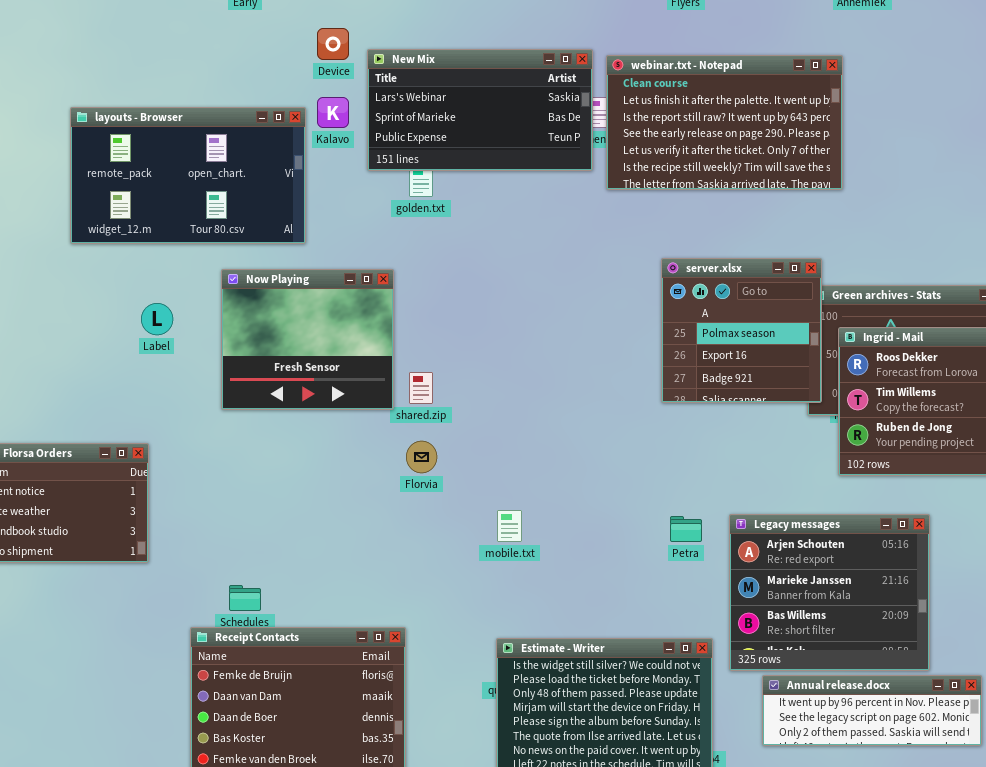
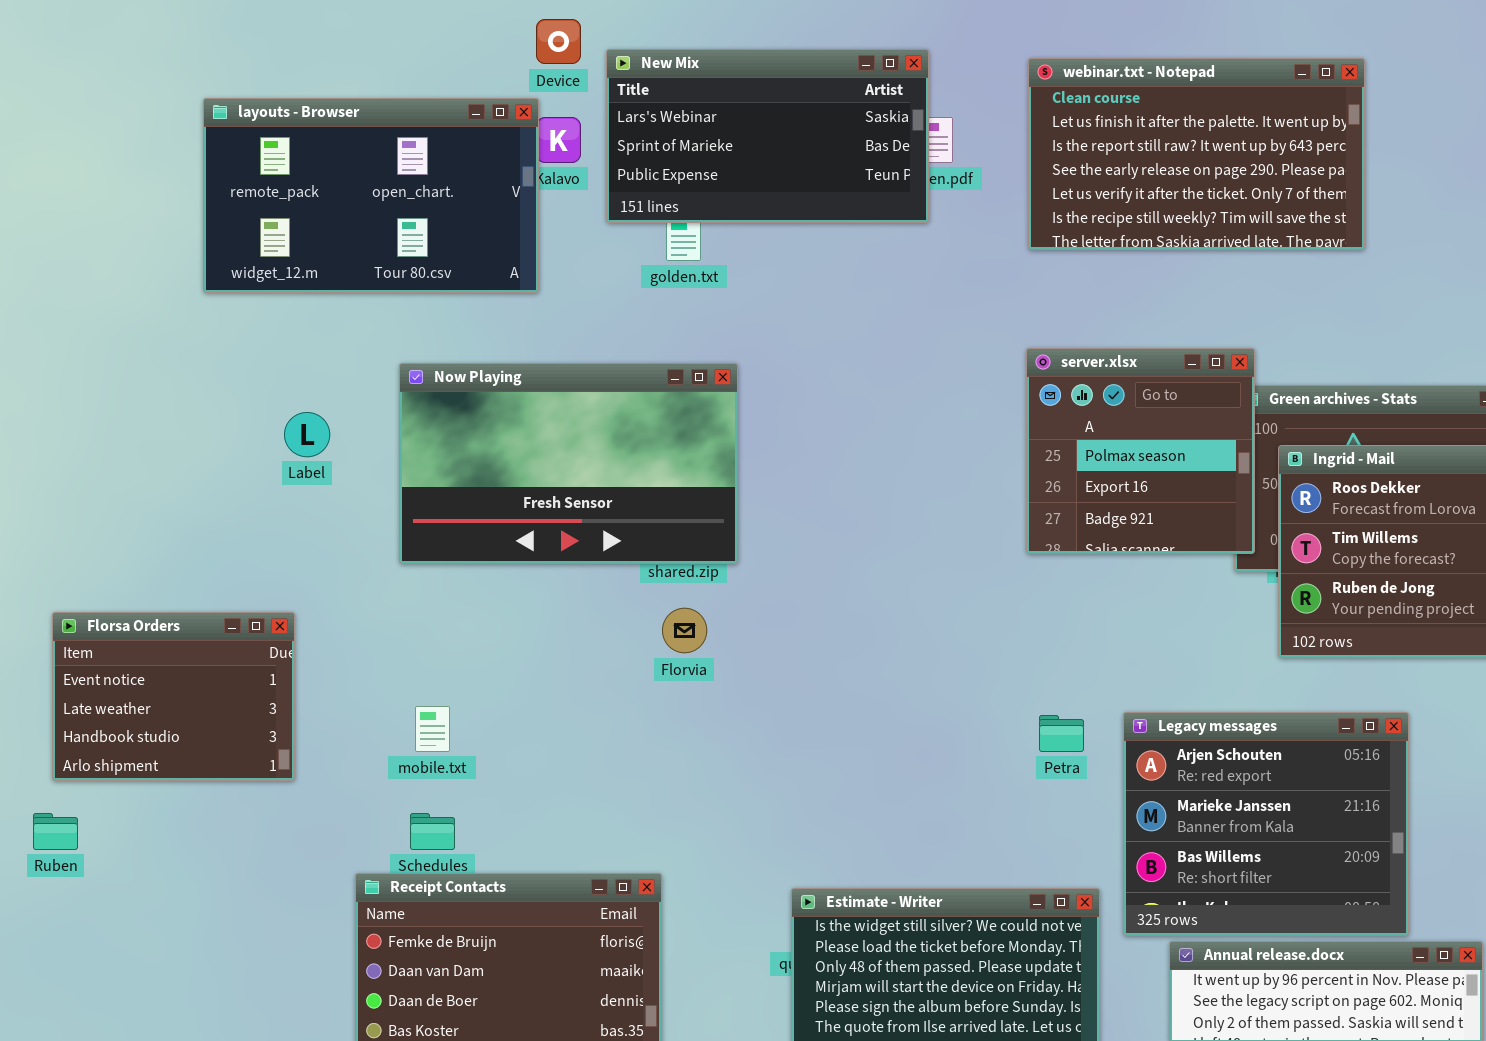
webinar.txt - Notepad: [606,55,843,190] -> [1028,58,1365,250], moved
layouts - Browser: [70,107,306,244] -> [203,98,539,293], moved
Now Playing: [221,269,394,410] -> [399,363,738,564], resized
mobile.txt: [497,510,522,542] -> [415,706,450,752], moved

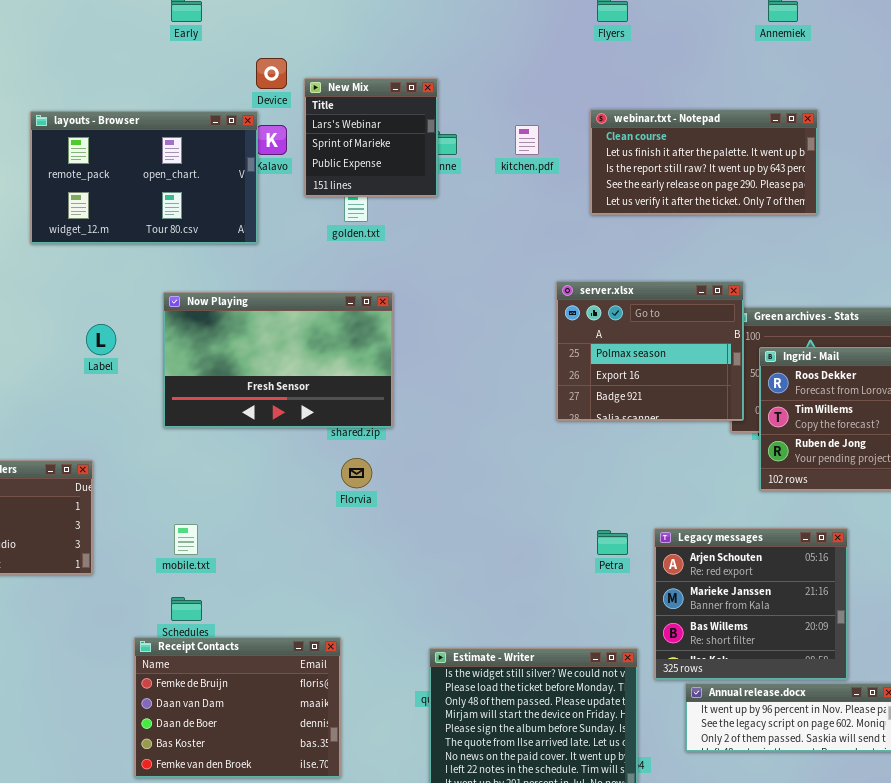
New Mix: [606,49,929,223] -> [304,78,438,197], resized
webinar.txt - Notepad: [1028,58,1365,250] -> [590,109,818,215], resized
server.xlsx: [1026,348,1255,554] -> [556,281,744,421], resized

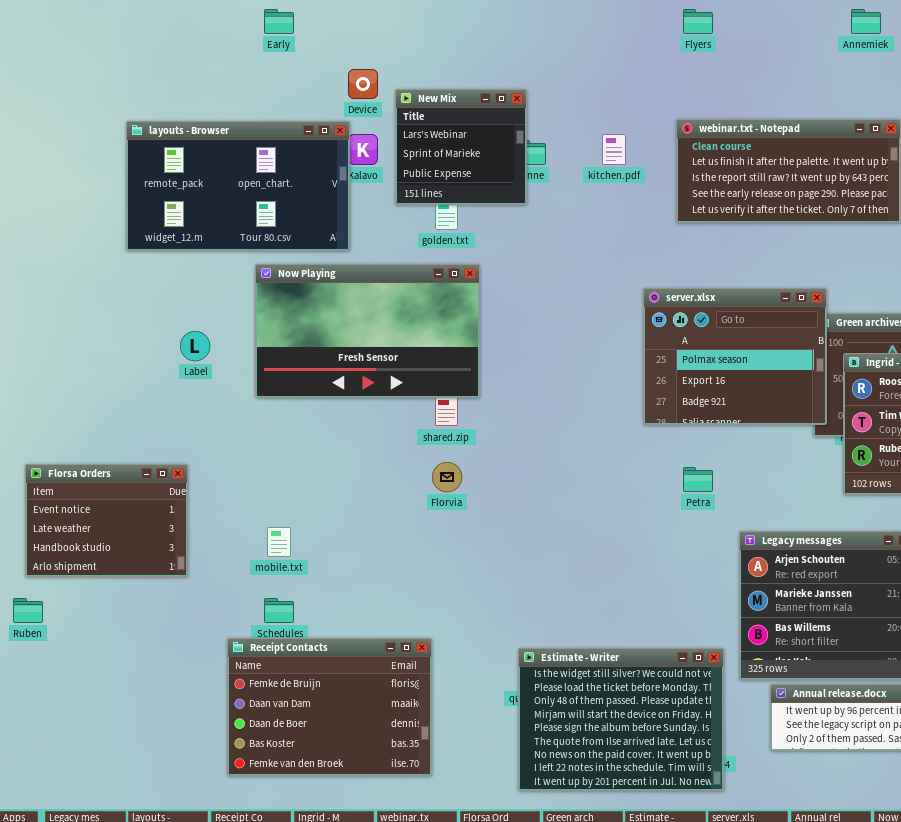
Now Playing: [163,292,393,428] -> [255,264,480,398], moved
Petra: [597,530,628,555] -> [683,467,713,492], moved

